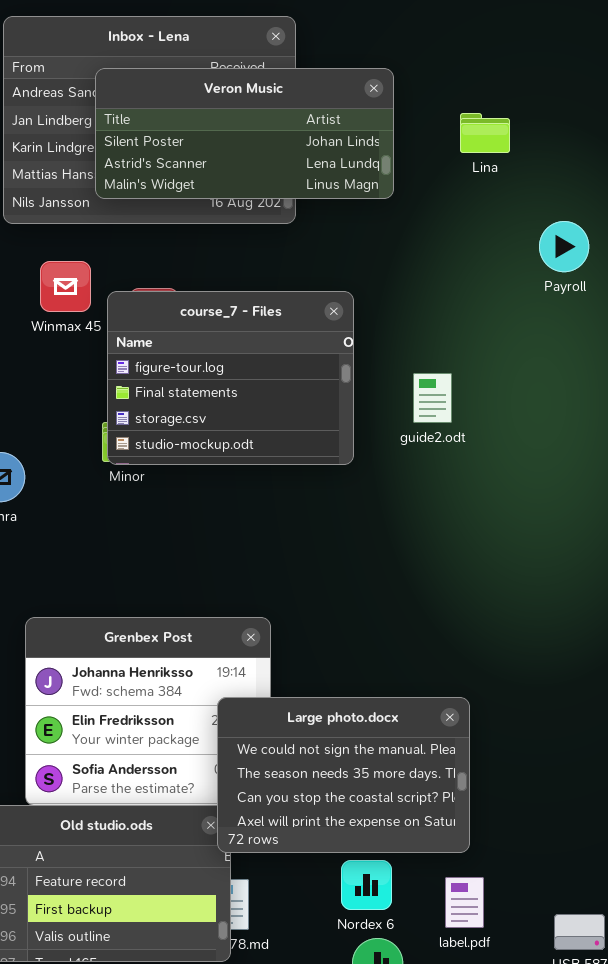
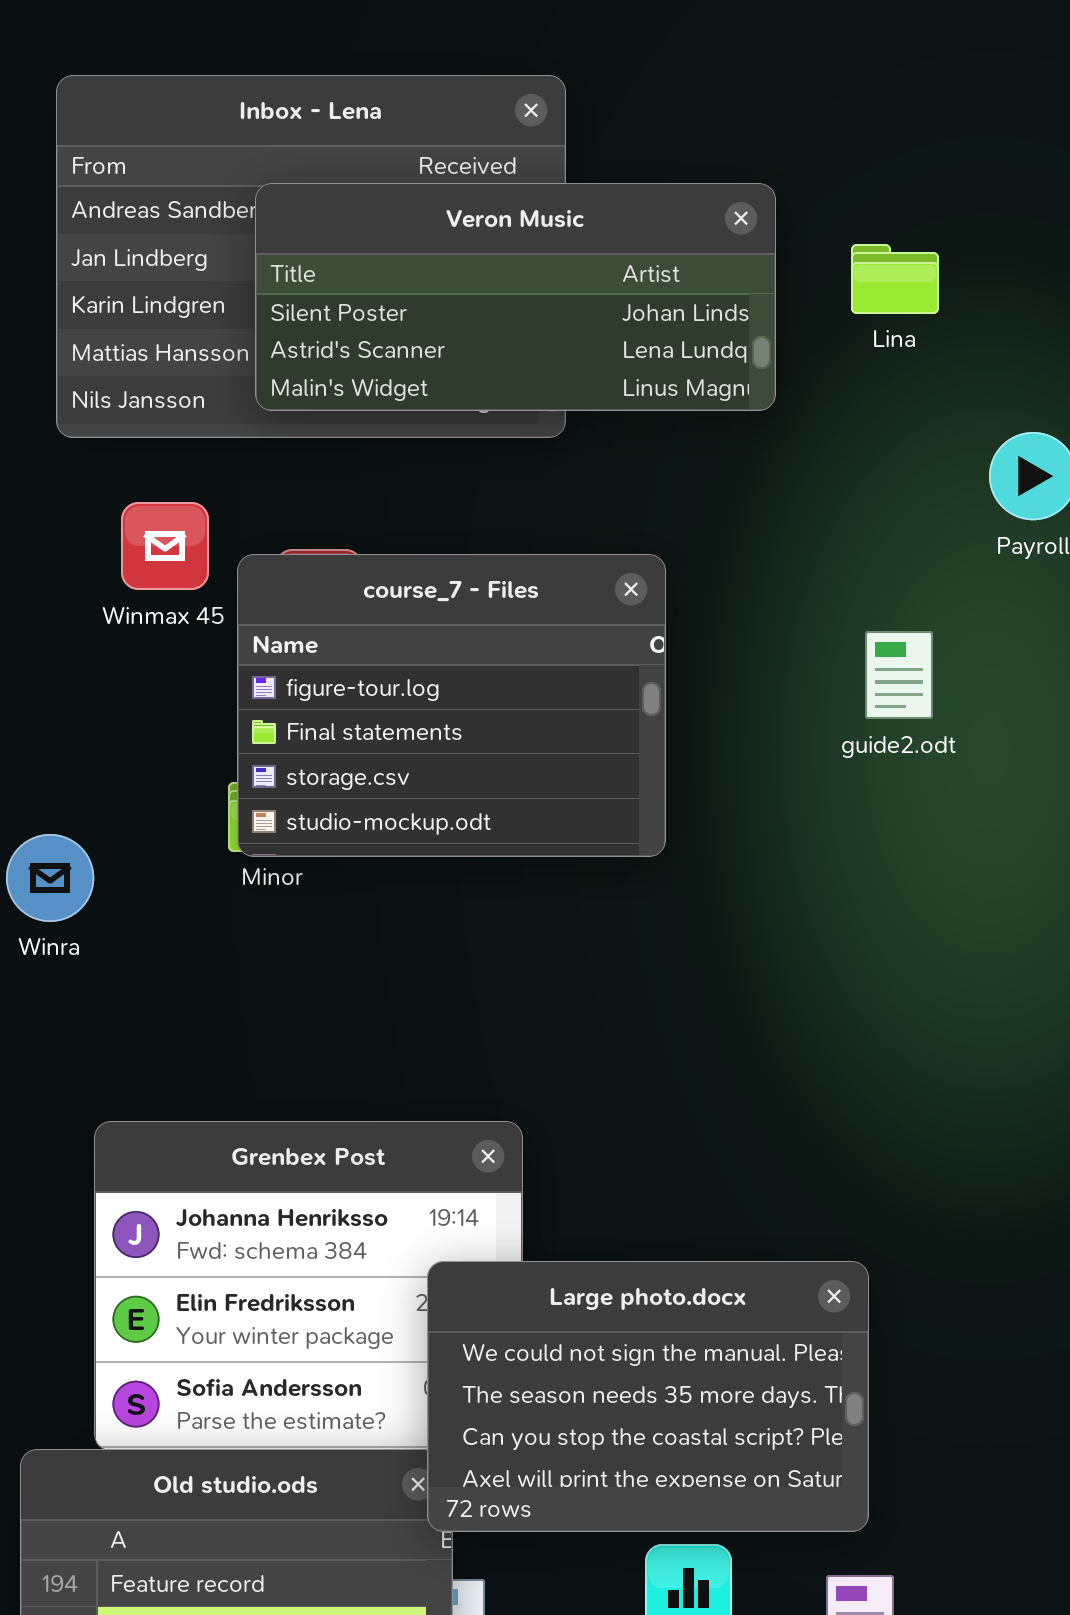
Veron Music: [95,68,394,199] -> [255,183,776,411], moved
guide2.odt: [413,373,452,423] -> [865,631,933,719], moved

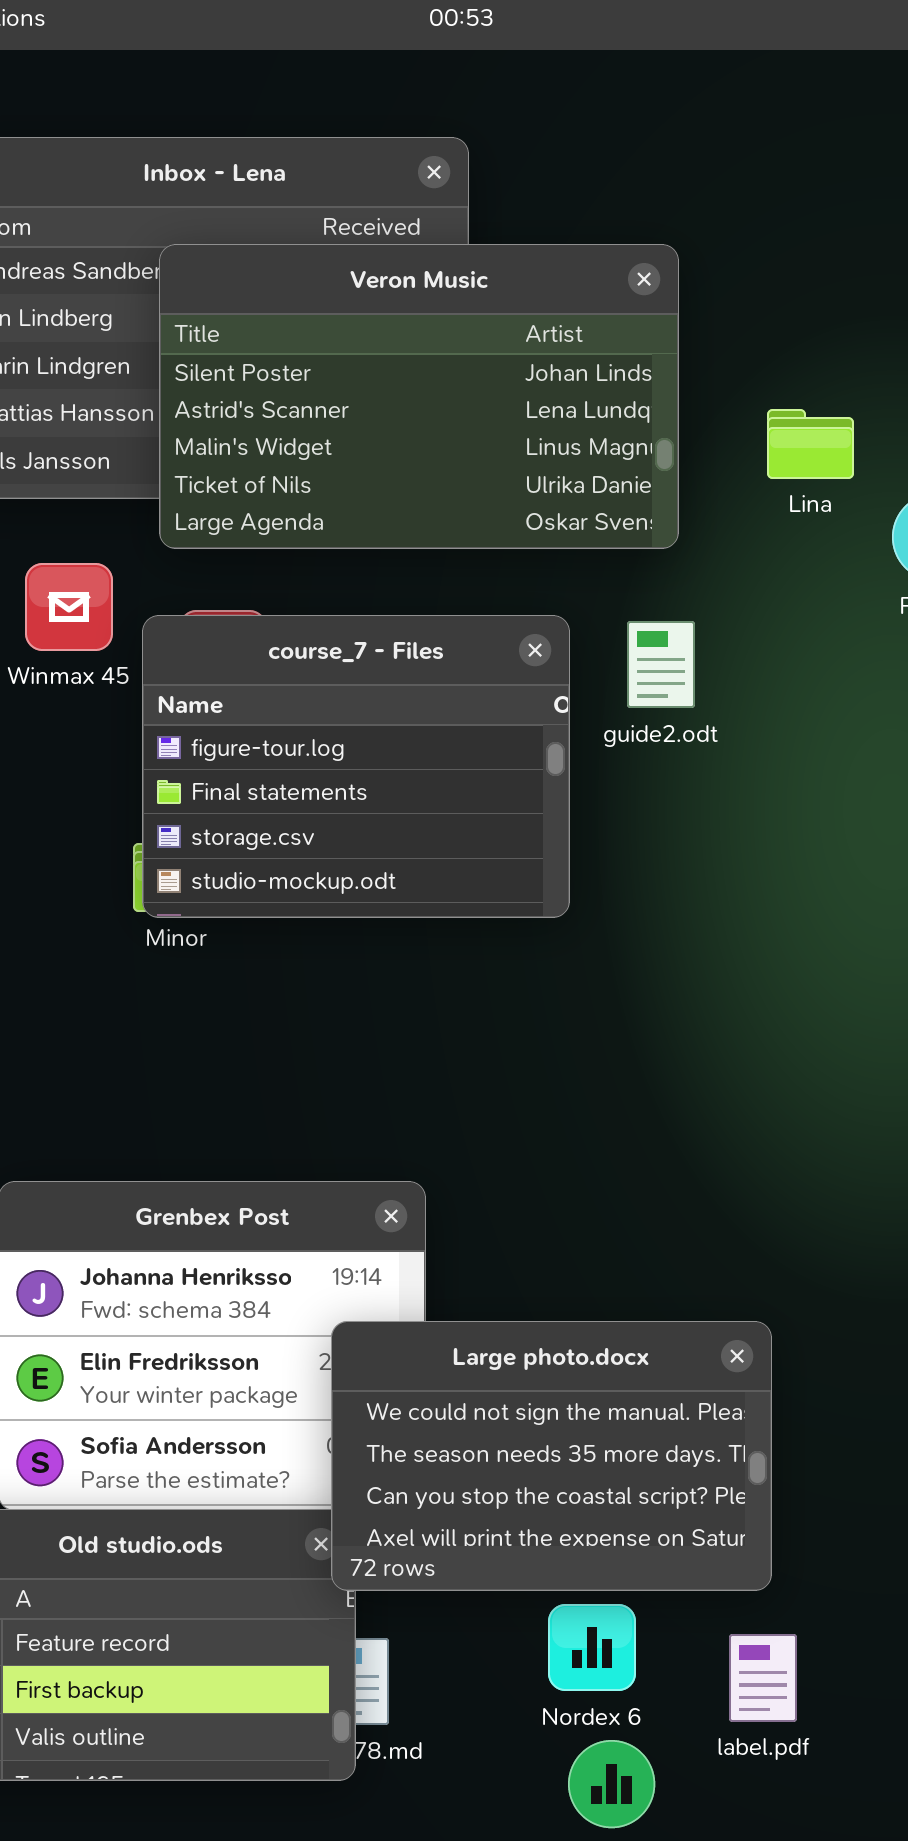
Veron Music: [255,183,776,411] -> [159,244,679,549], resized
Lina: [851,244,939,314] -> [767,409,854,479], moved
guide2.odt: [865,631,933,719] -> [627,621,695,708], moved

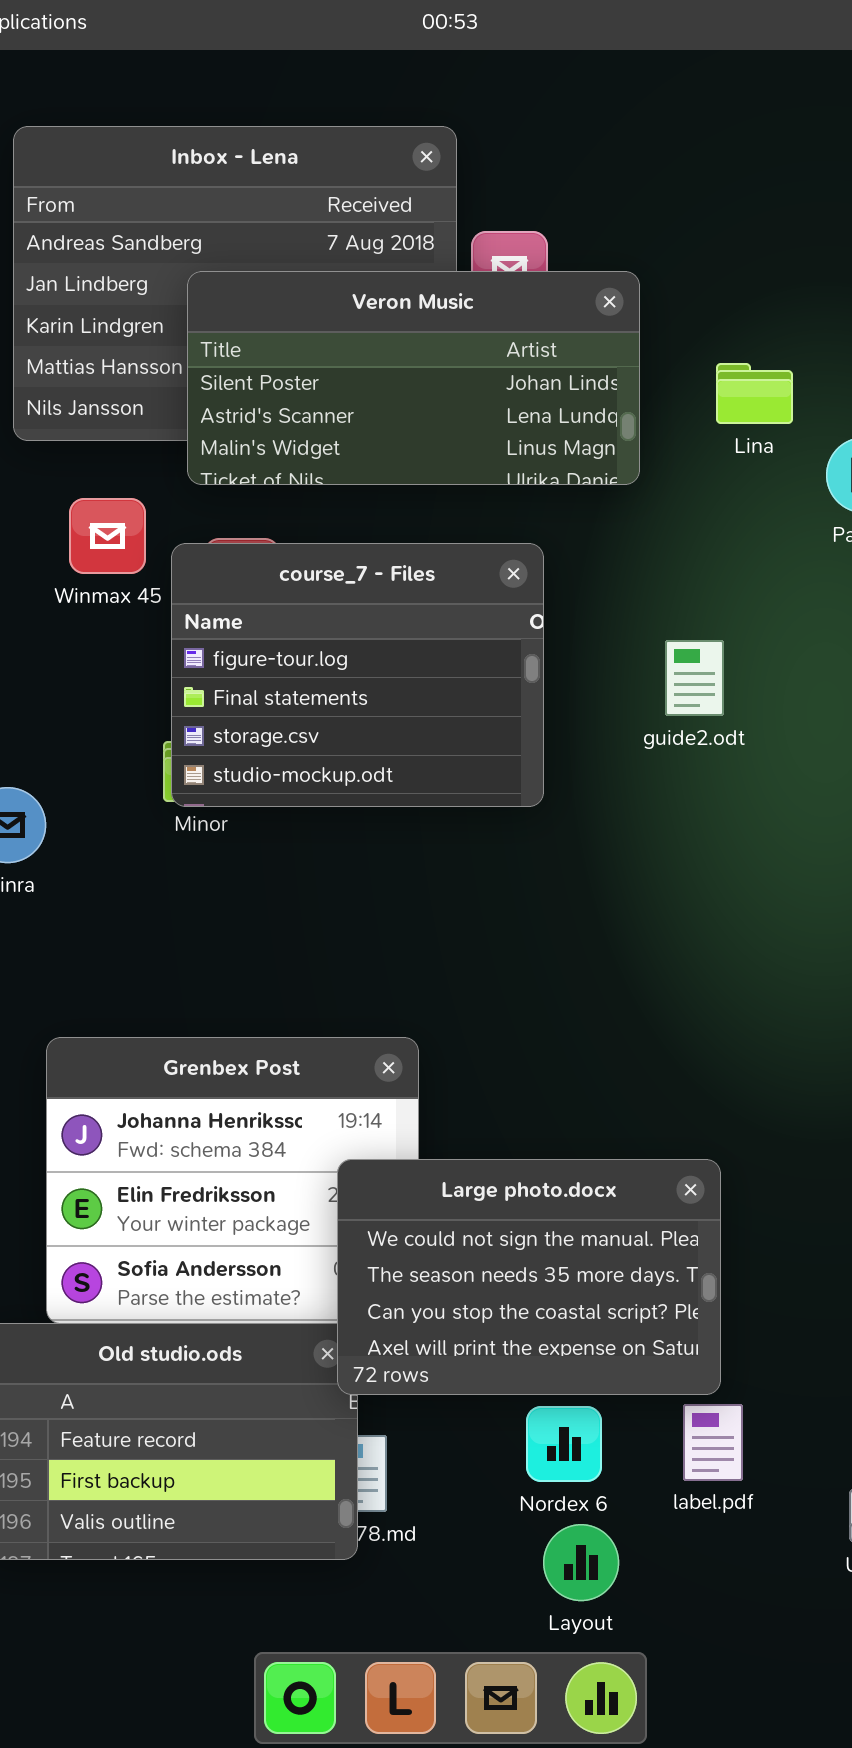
Veron Music: [159,244,679,549] -> [187,271,640,485], resized
guide2.odt: [627,621,695,708] -> [665,640,724,716], moved
label.pdf: [729,1634,797,1722] -> [683,1404,743,1481], moved

